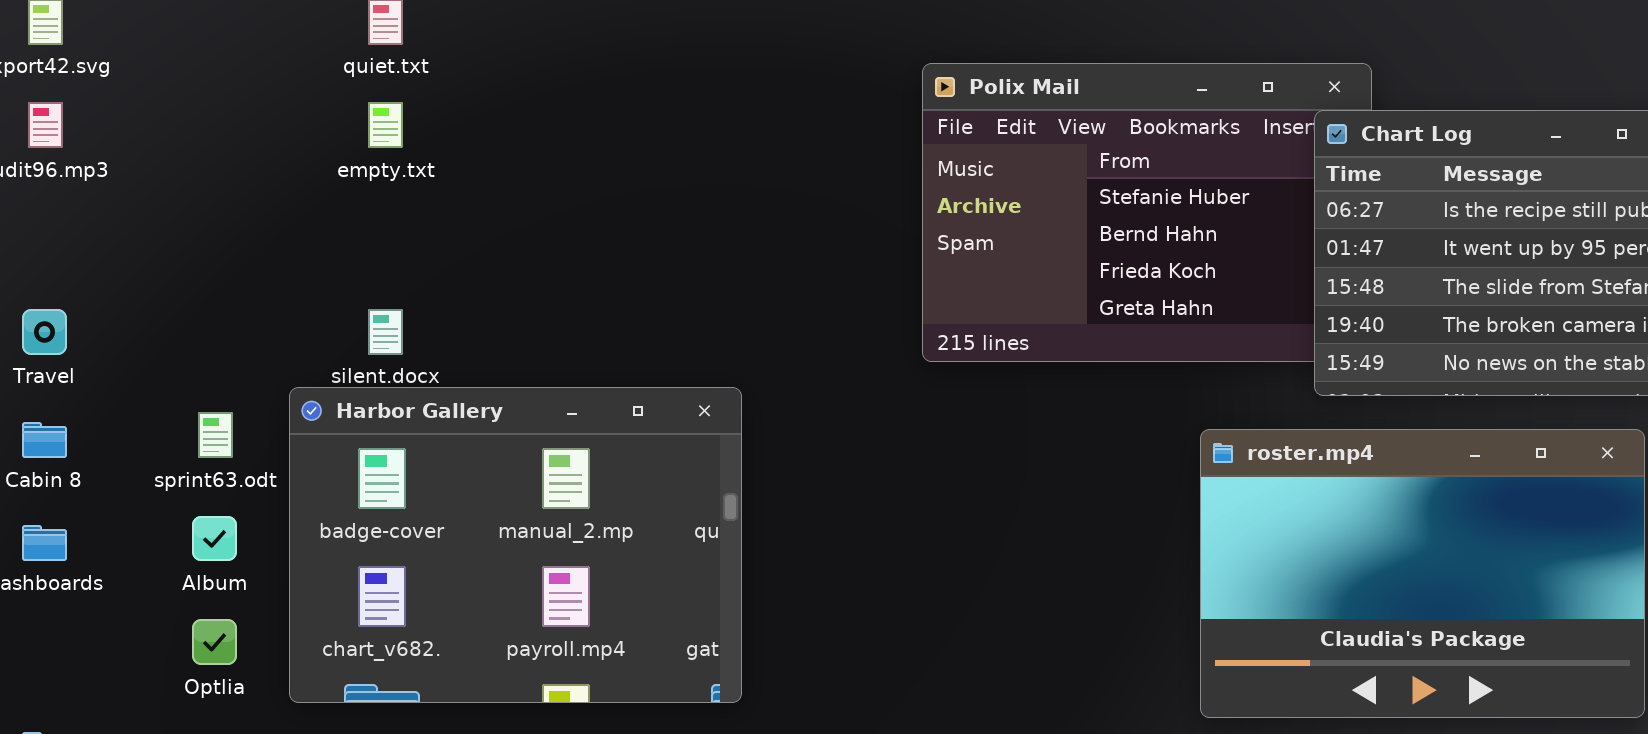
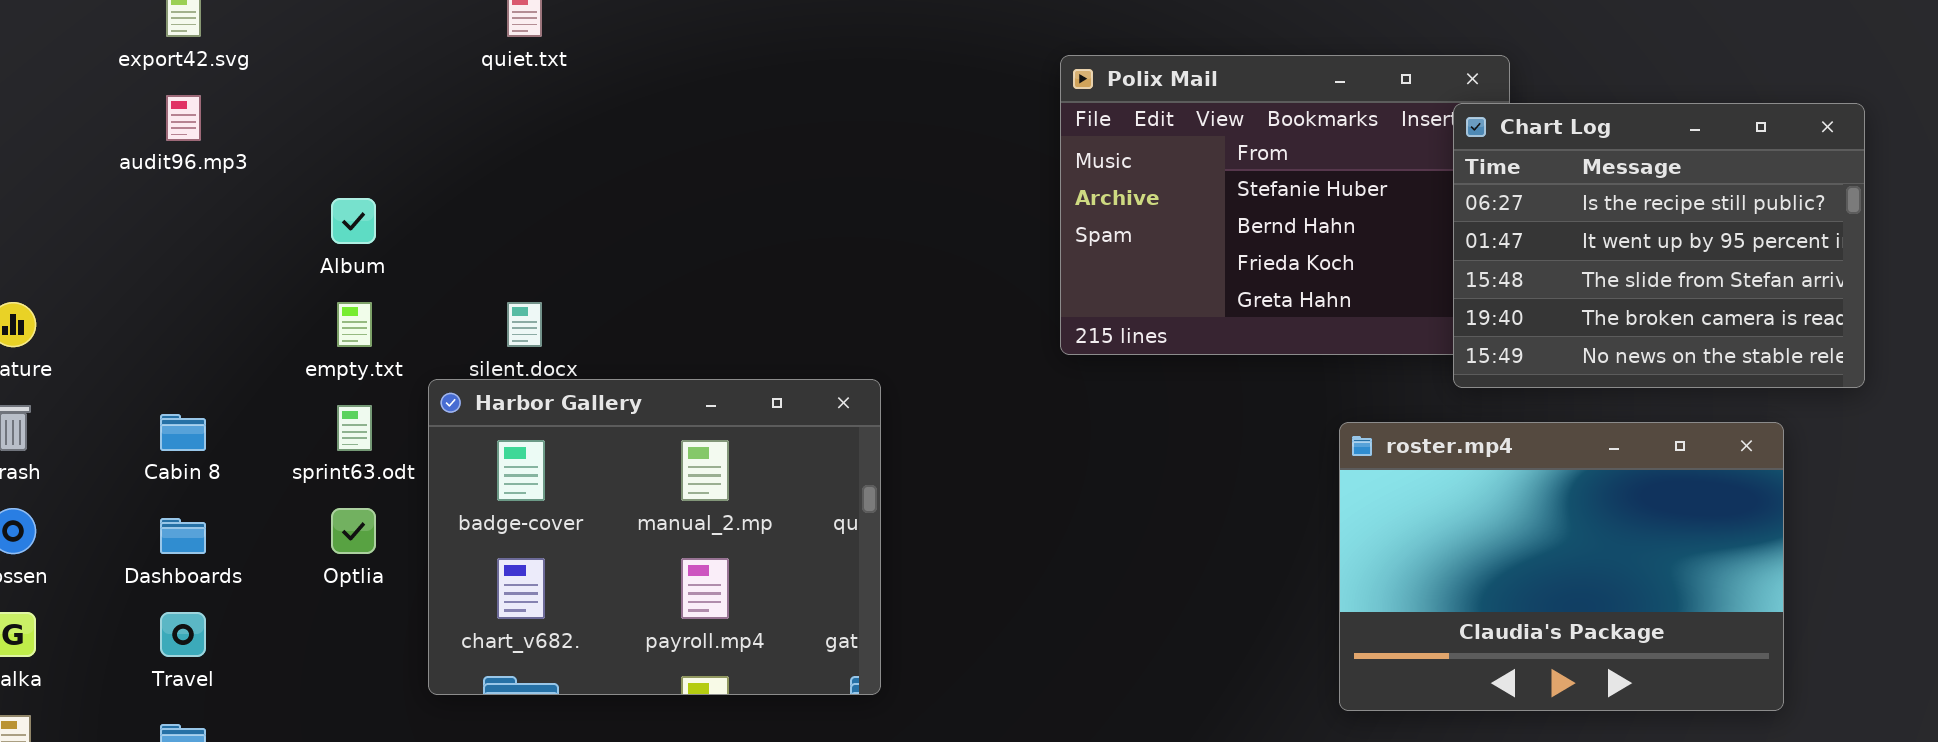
empty.txt: [368,102,403,148] -> [337,302,372,347], moved
Travel: [22,309,67,355] -> [160,612,206,657], moved
Album: [192,516,237,561] -> [331,198,376,244], moved
Optlia: [192,619,237,665] -> [331,508,376,554], moved

